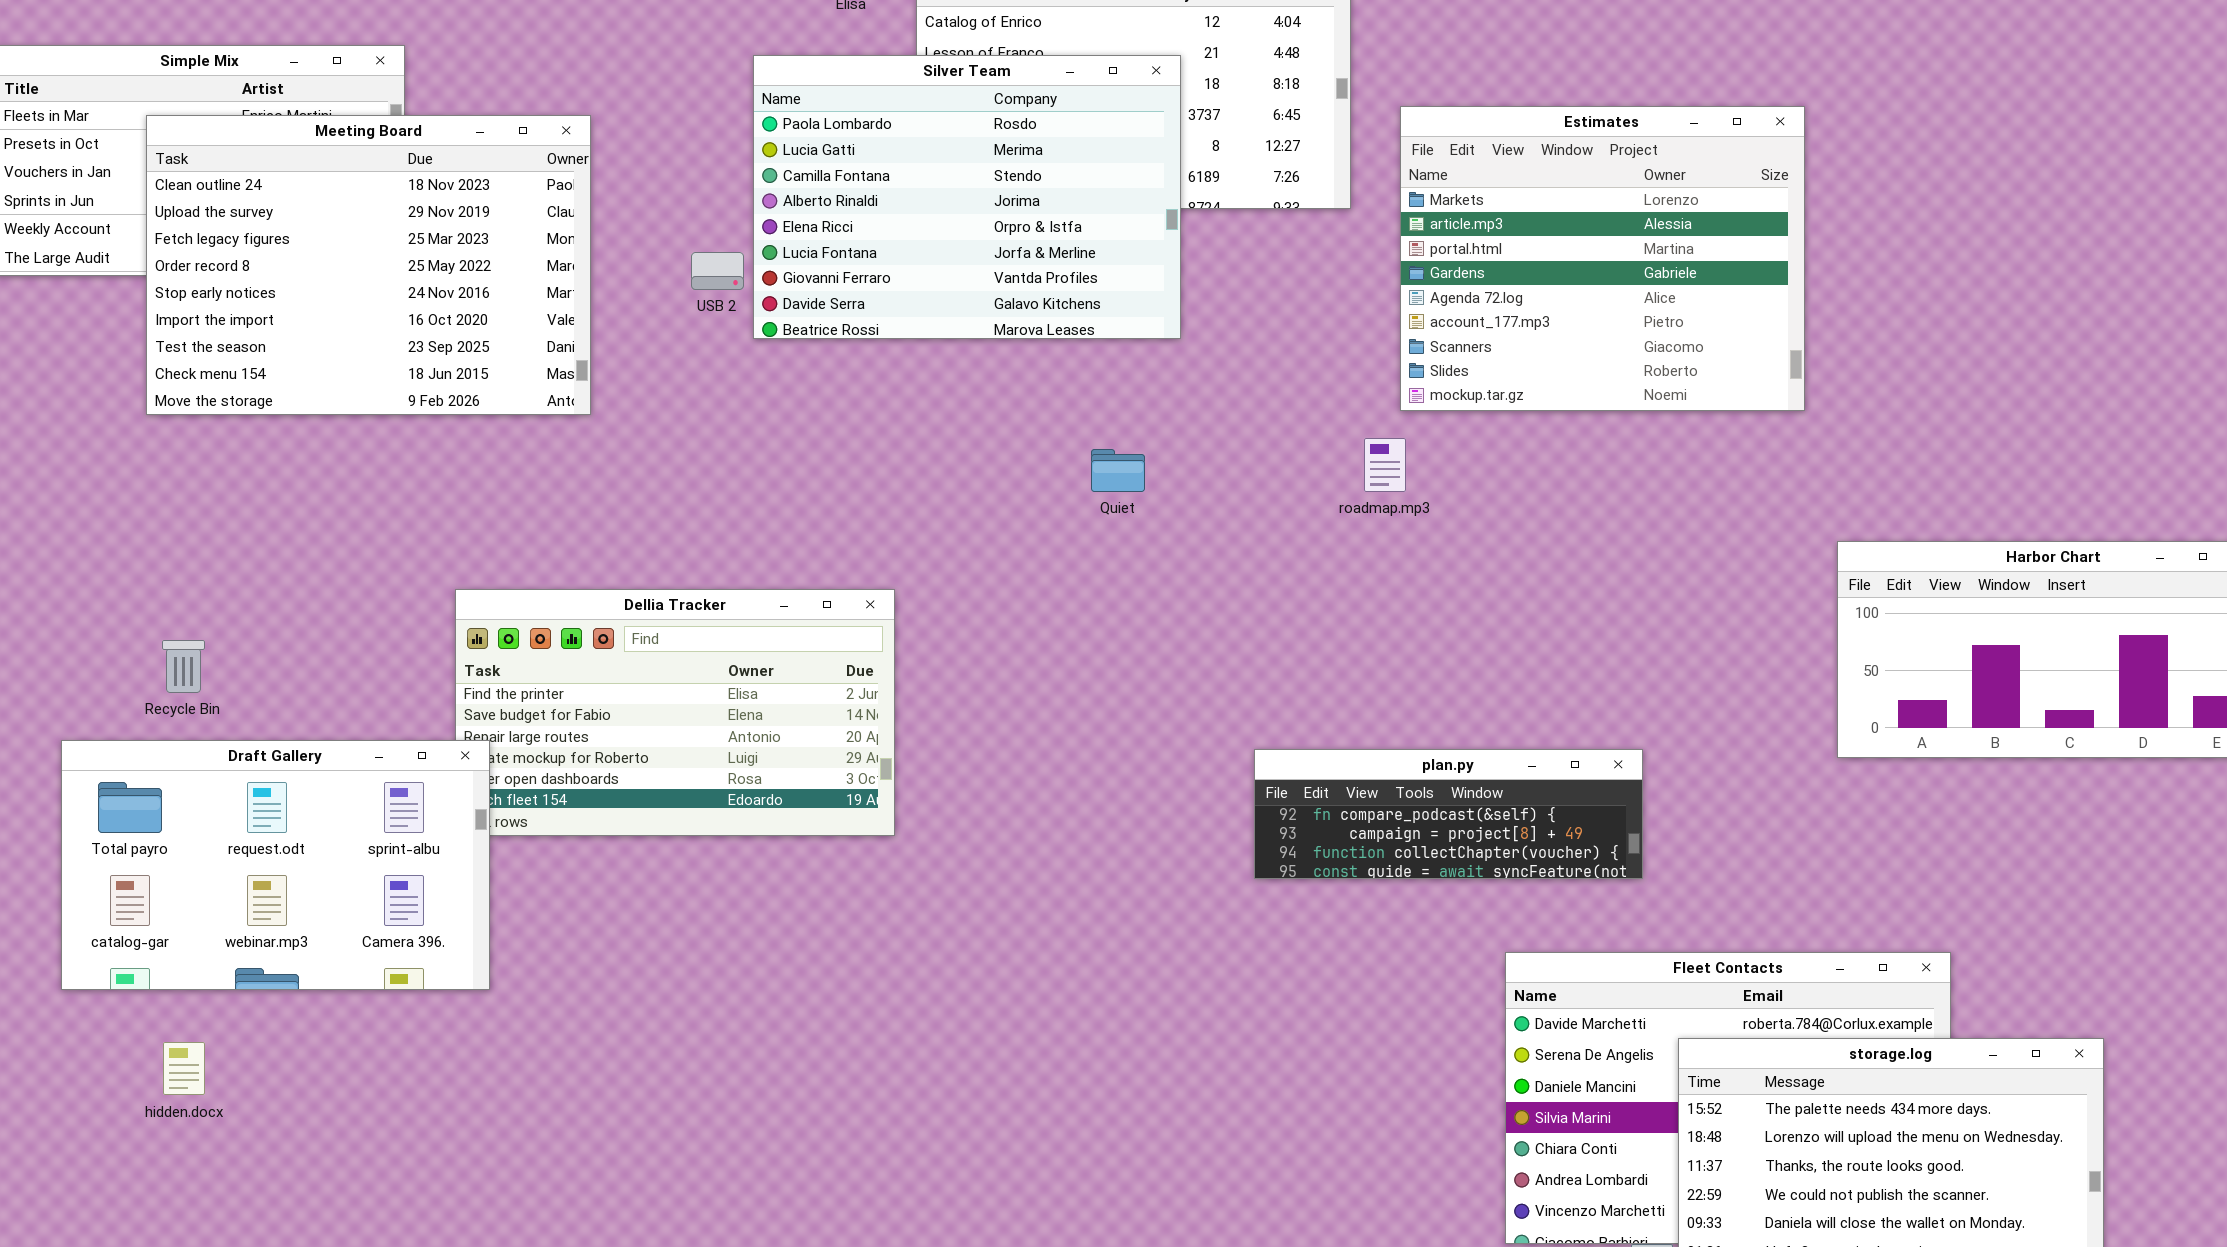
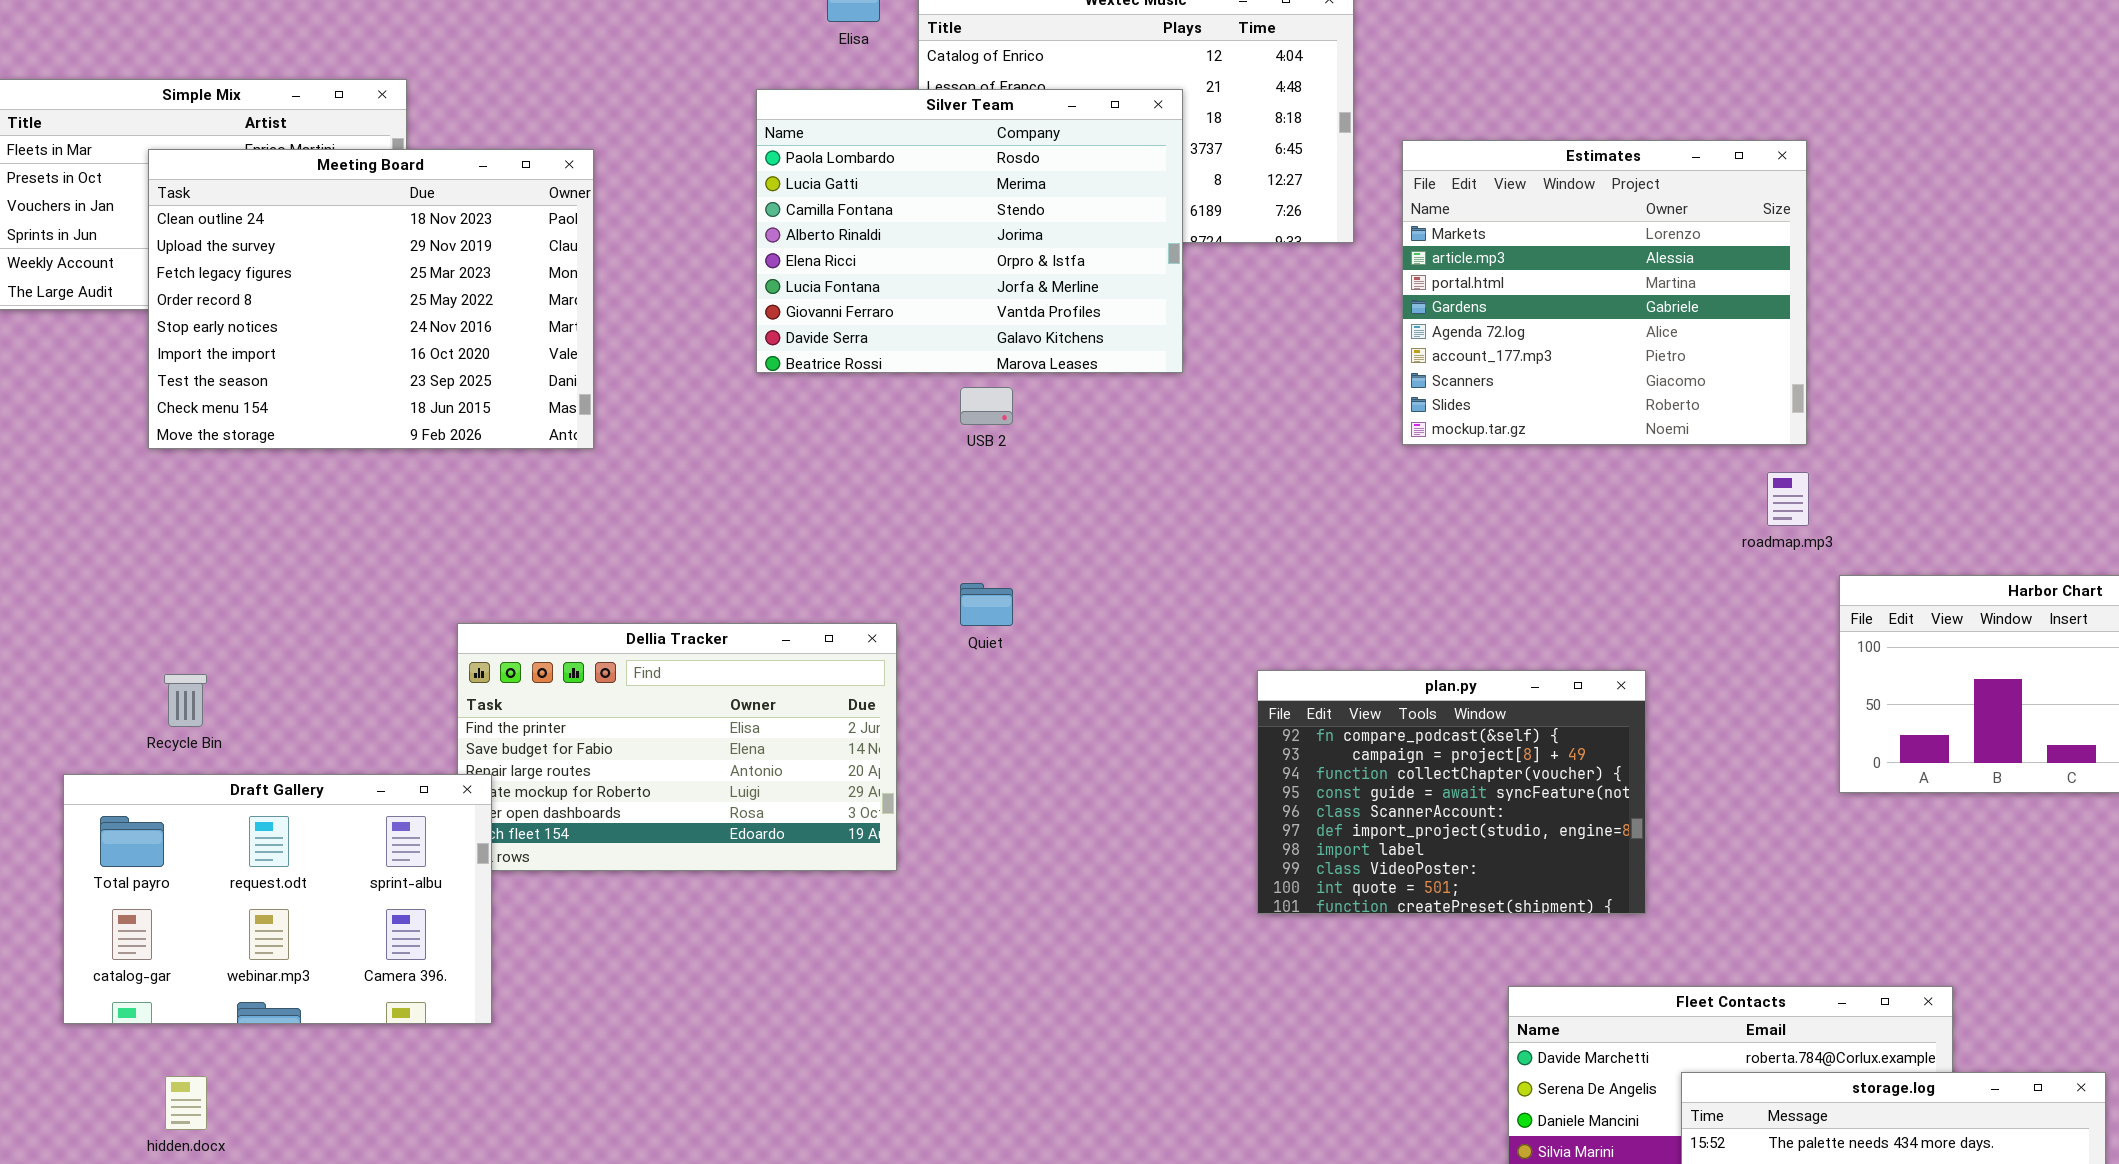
USB 2: [691,252,744,290] -> [960,387,1013,425], moved
roadmap.mp3: [1364,438,1406,492] -> [1767,472,1809,526], moved
Quiet: [1091,449,1145,492] -> [960,583,1013,626], moved
plan.py: [1254,749,1643,879] -> [1257,670,1646,914], resized

